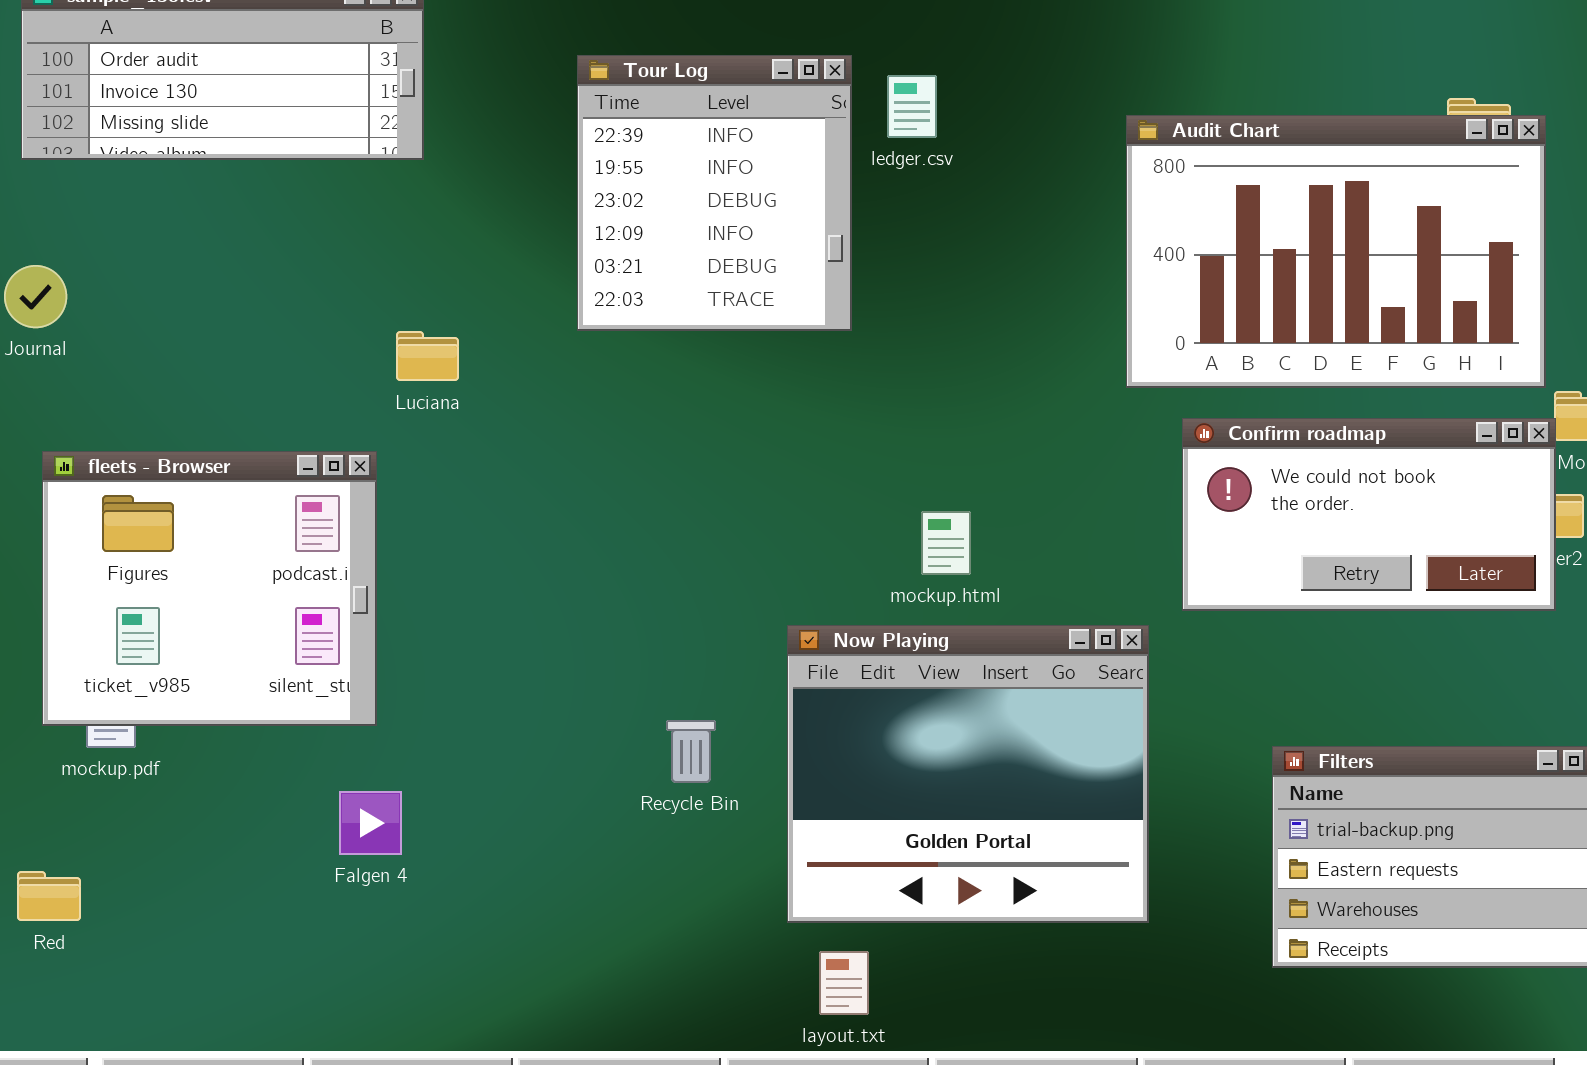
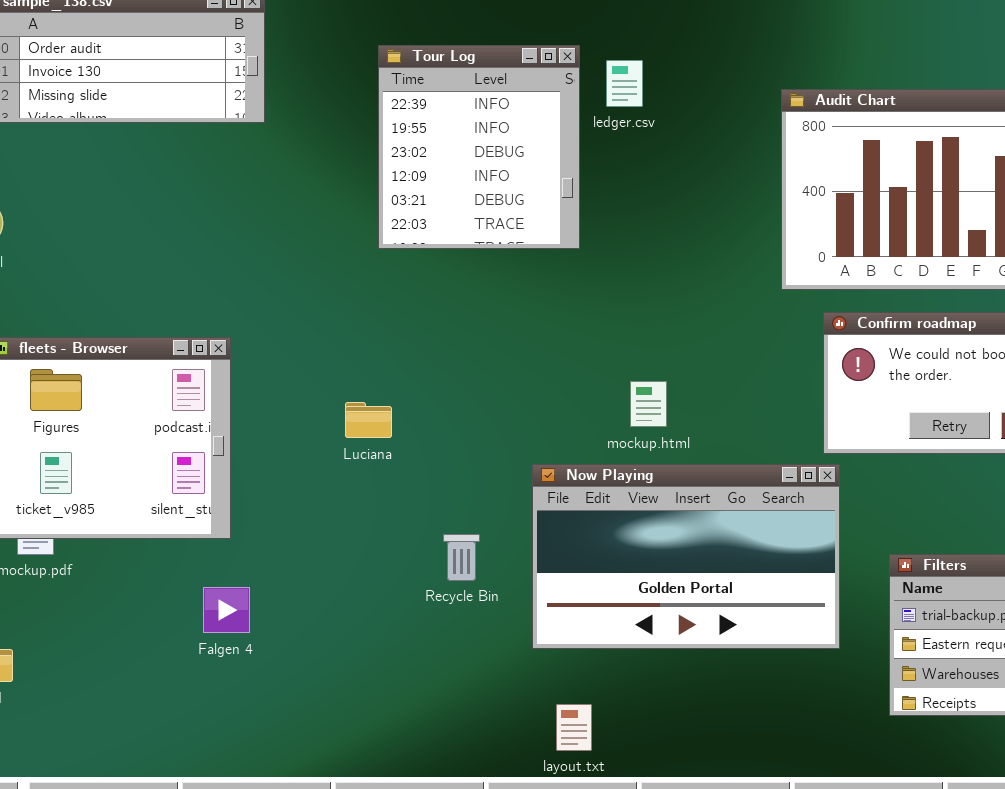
Luciana: [396,331,459,381] -> [345,402,392,438], moved
Now Playing: [787,625,1149,923] -> [532,464,840,649], resized

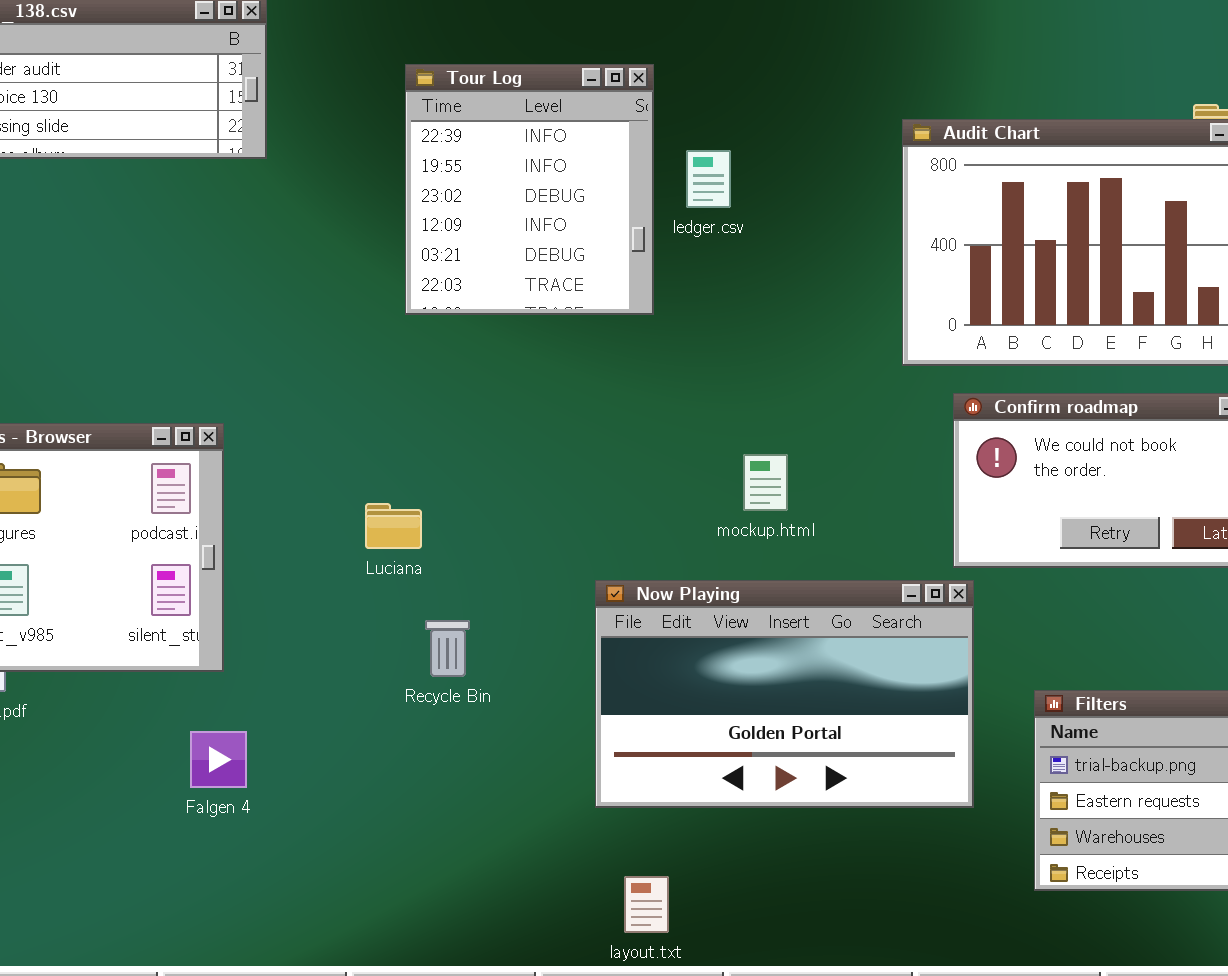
ledger.csv: [606,60,643,107] -> [686,150,731,208], moved
mockup.html: [630,381,667,427] -> [743,454,788,511], moved
Recycle Bin: [443,534,480,581] -> [425,620,470,677], moved

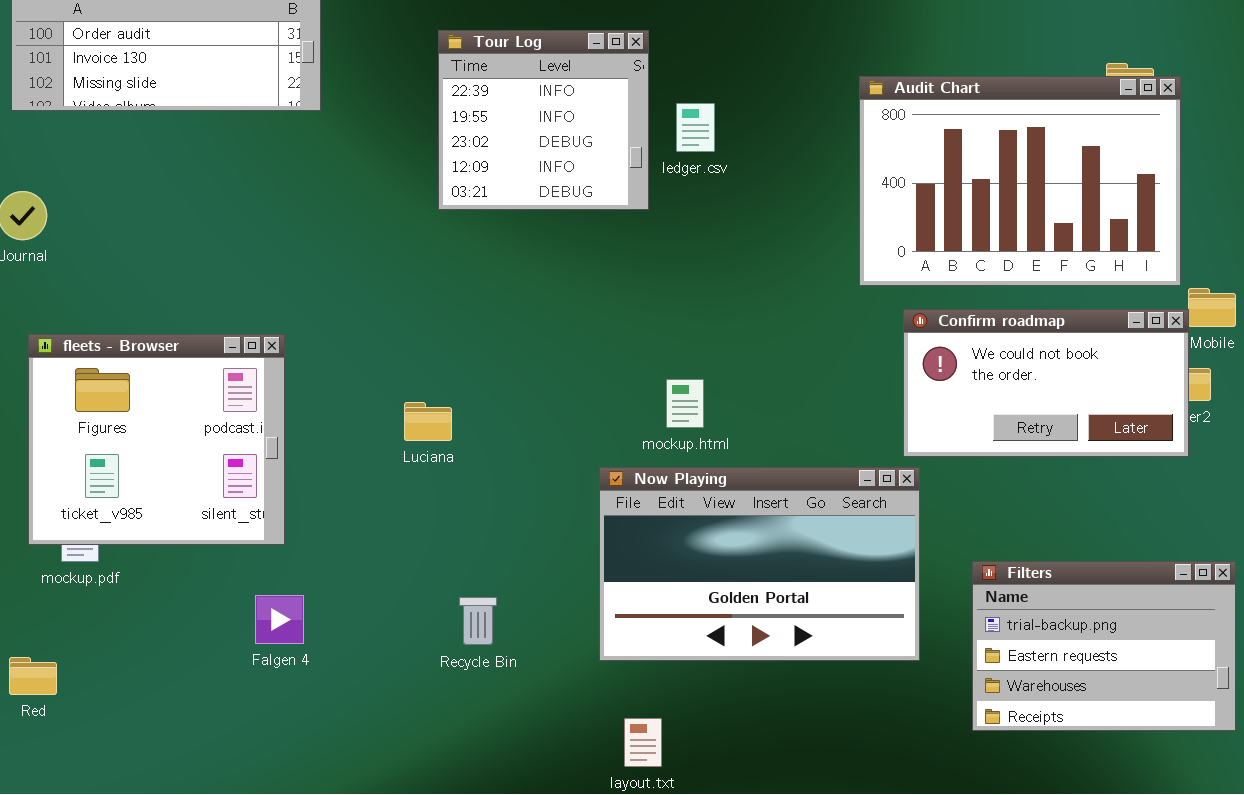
Tour Log: [405,64,654,315] -> [438,30,649,210], resized
mockup.html: [743,454,788,511] -> [666,379,704,428], moved
Recycle Bin: [425,620,470,677] -> [459,597,497,645], moved

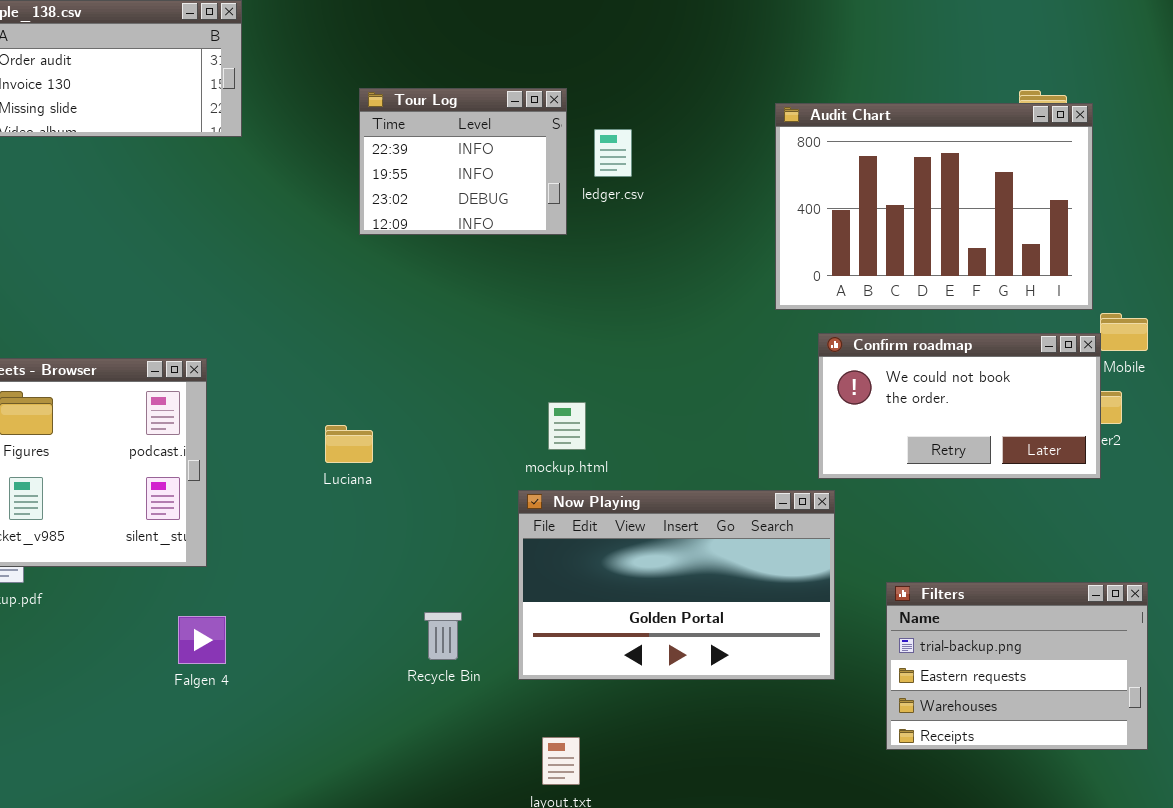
Tour Log: [438,30,649,210] -> [359,88,567,235], resized
mockup.html: [666,379,704,428] -> [548,402,586,450], moved
Recycle Bin: [459,597,497,645] -> [424,612,462,660], moved

